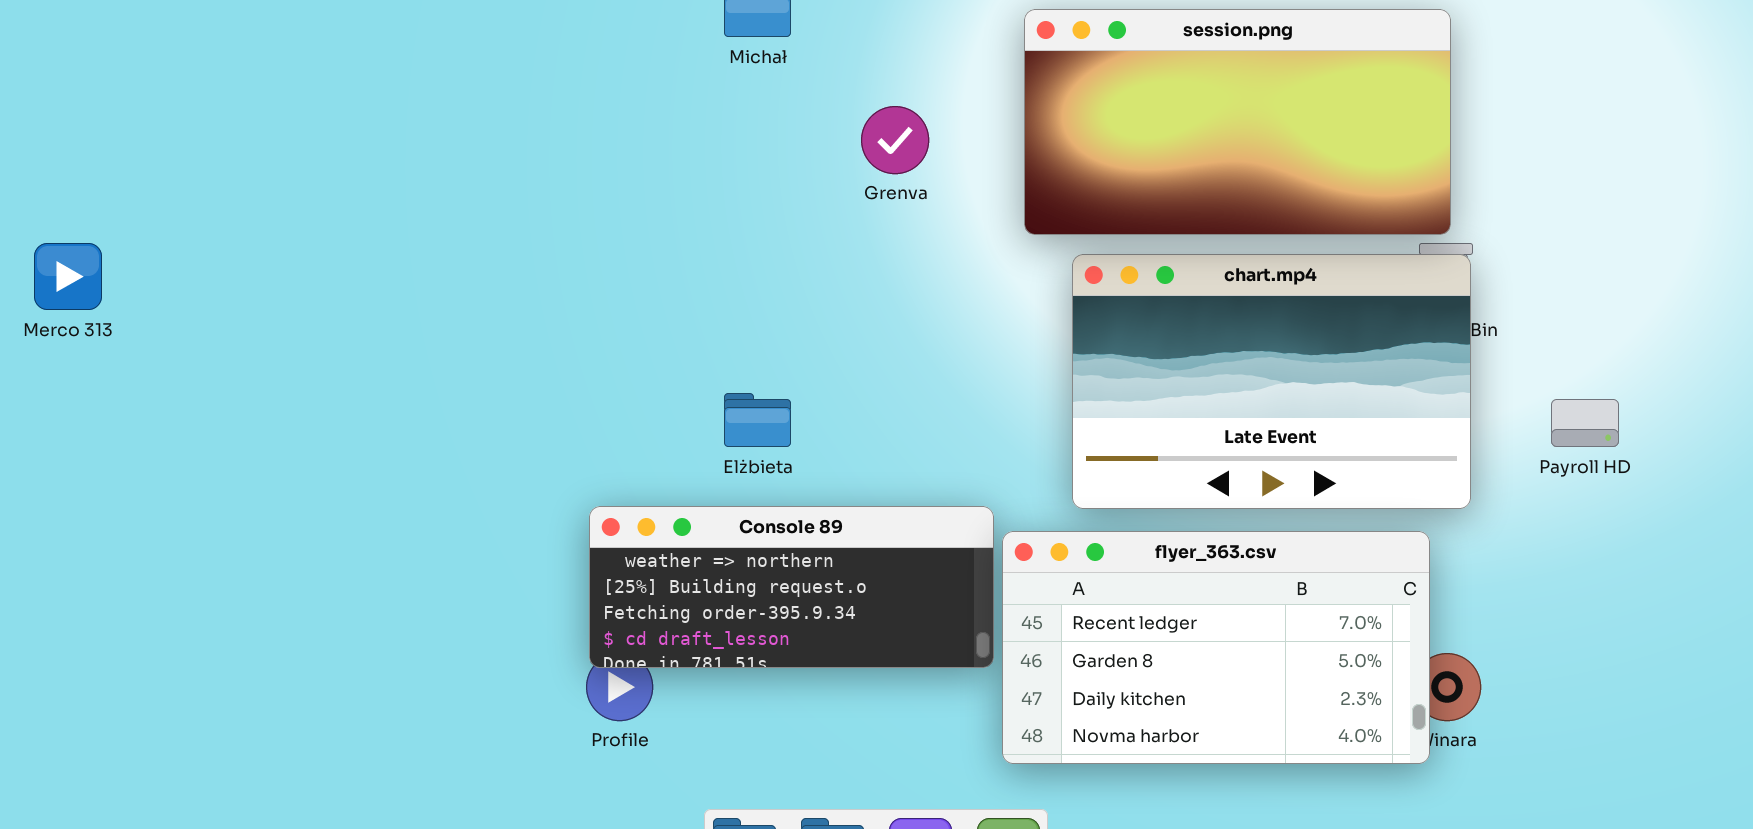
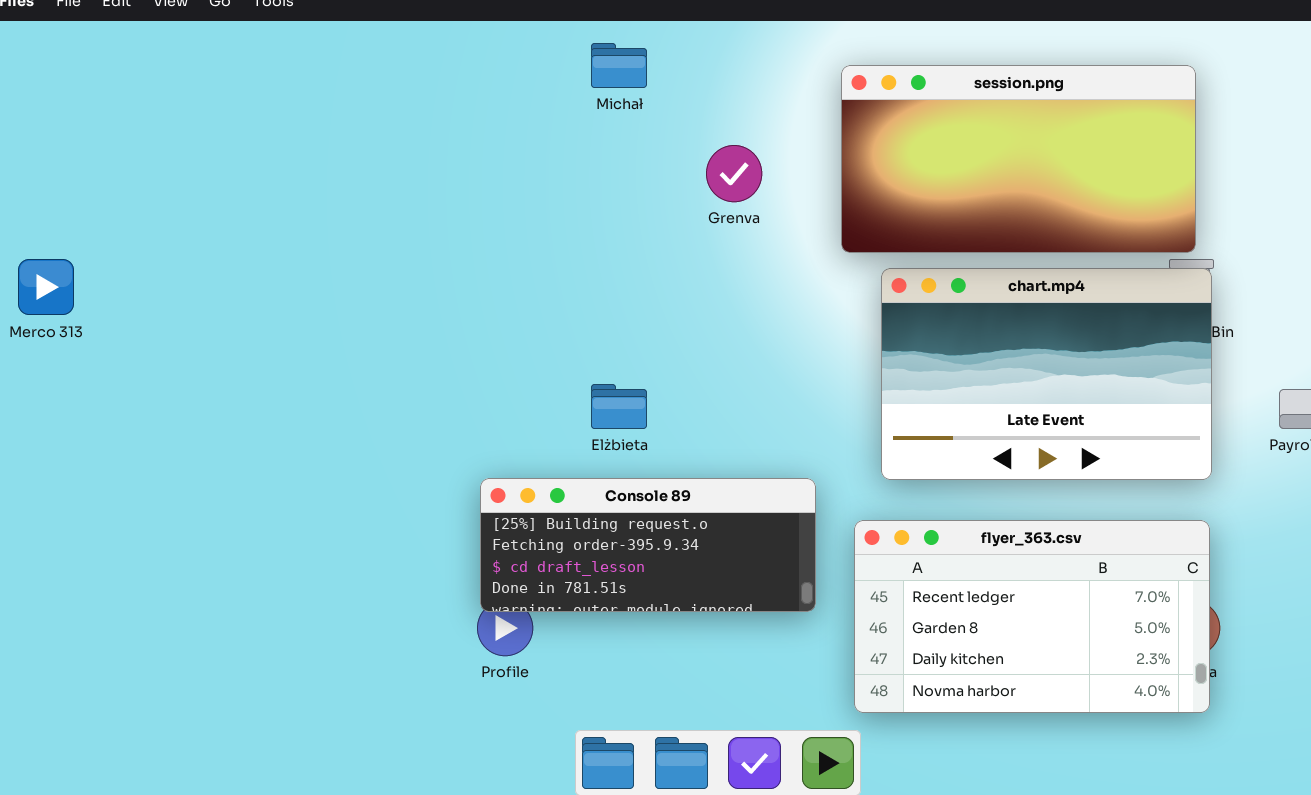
Console 89: [589,506,994,668] -> [480,478,816,612], scrolled down 1 row
flyer_363.csv: [1002,531,1430,764] -> [854,520,1210,713], moved

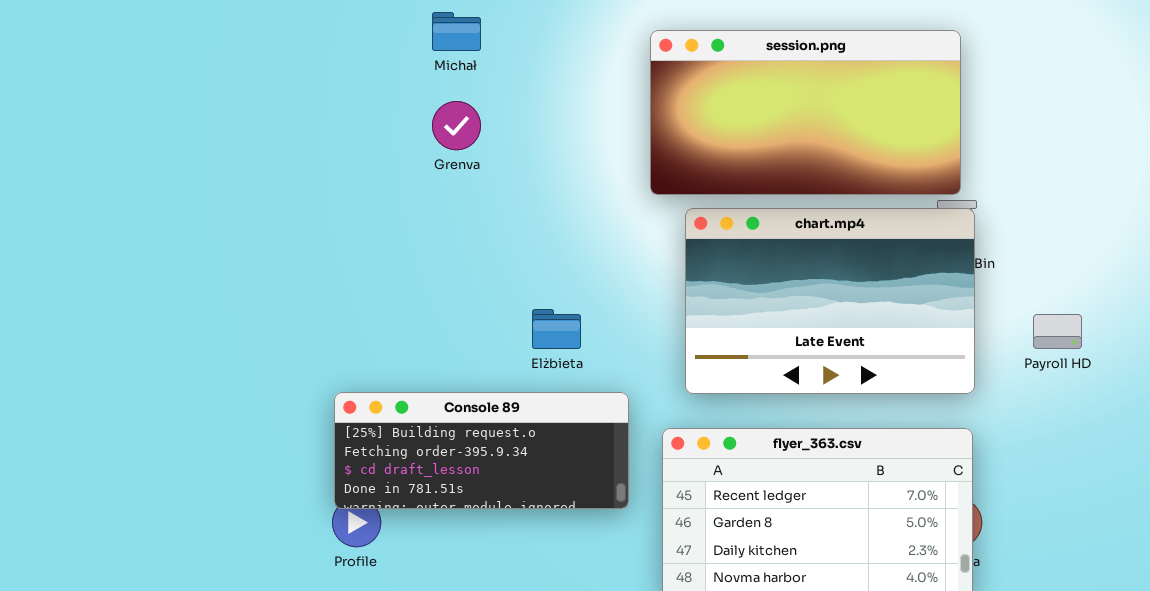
Grenva: [706,145,762,202] -> [432,101,481,150], moved
Elżbieta: [591,384,647,429] -> [532,309,581,349], moved

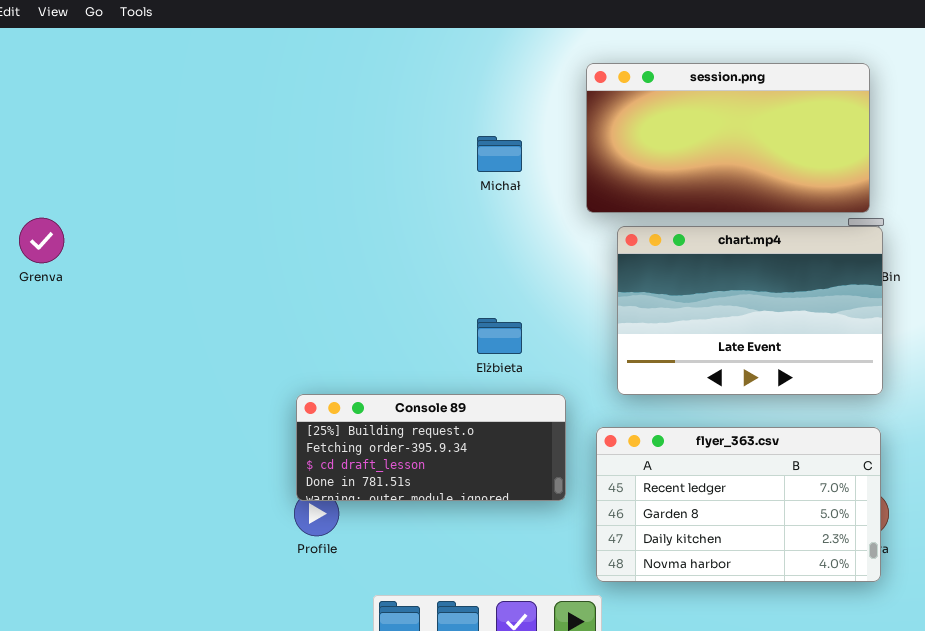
Michał: [432,12,481,51] -> [477,136,522,172], moved
Grenva: [432,101,481,150] -> [19,218,64,263], moved

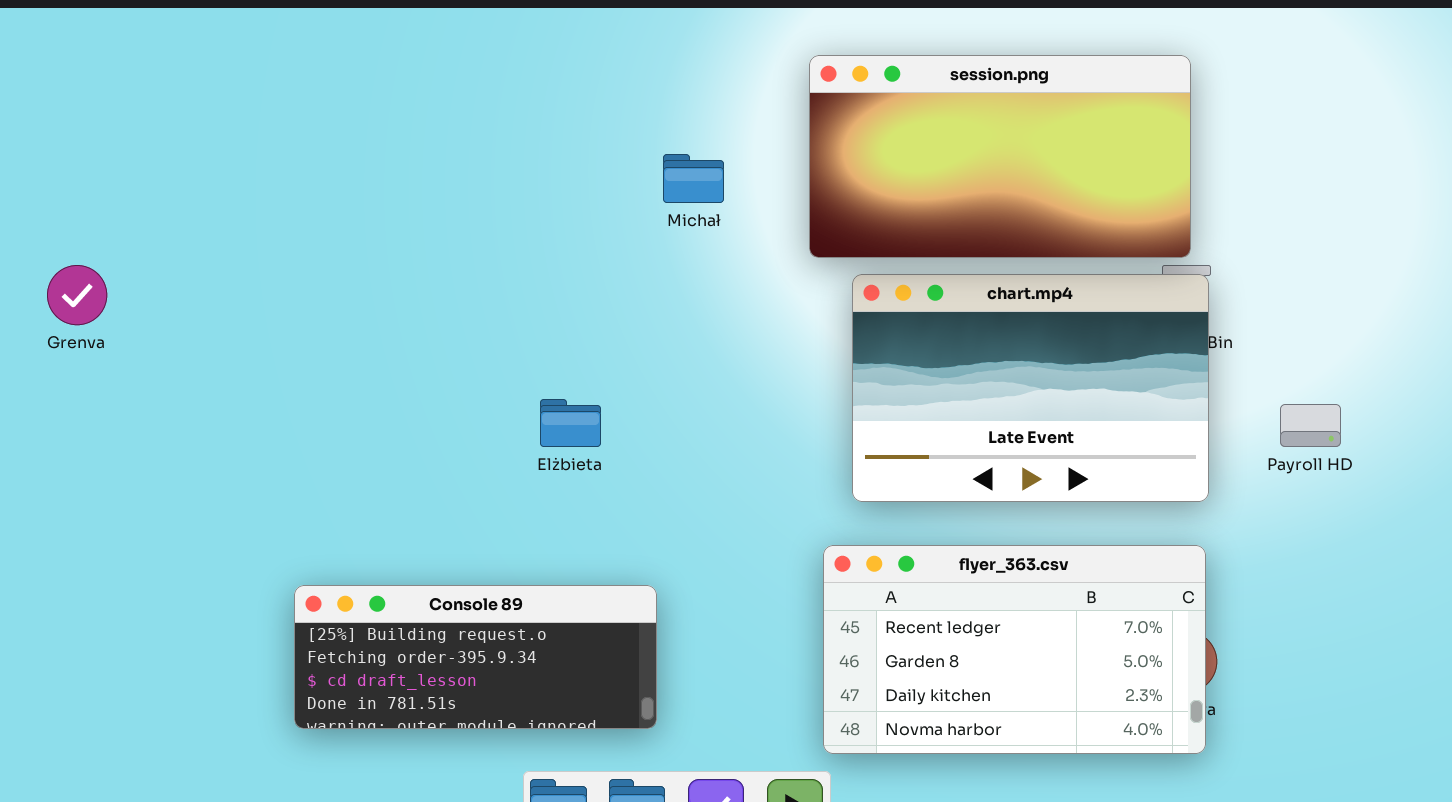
Elżbieta: [477,318,522,354] -> [540,399,601,447], moved
Console 89: [296,394,566,501] -> [294,585,657,729], moved

